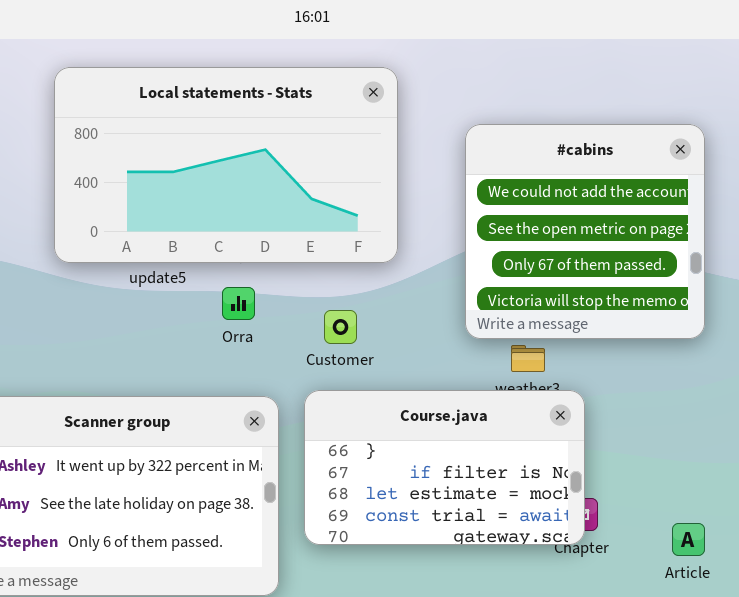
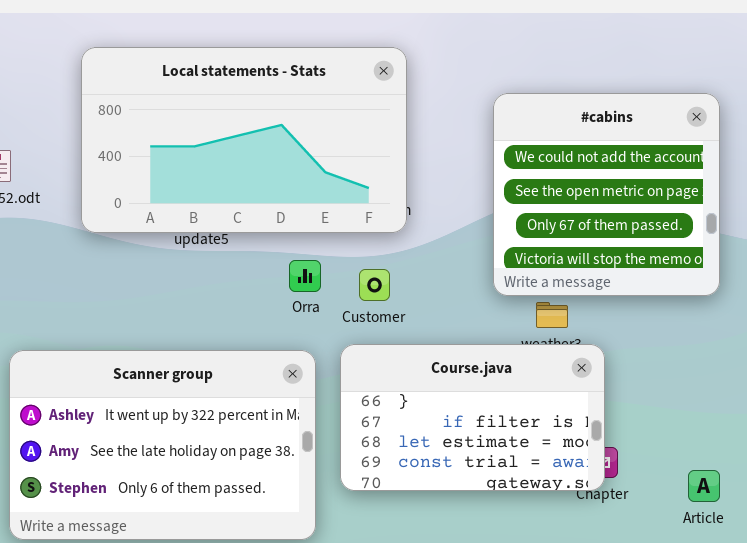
Local statements - Stats: [54,67,398,263] -> [81,47,407,233], moved
Orra: [222,287,255,320] -> [289,260,321,292], moved

